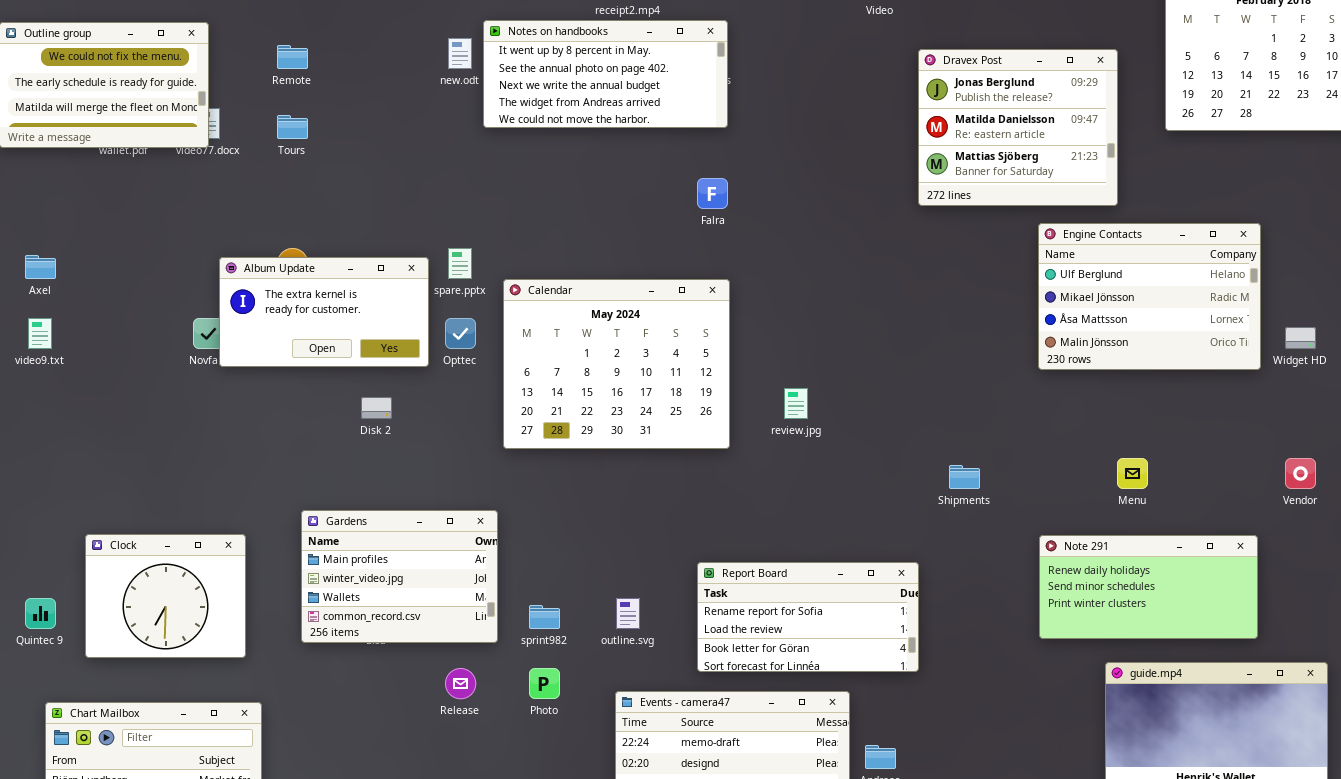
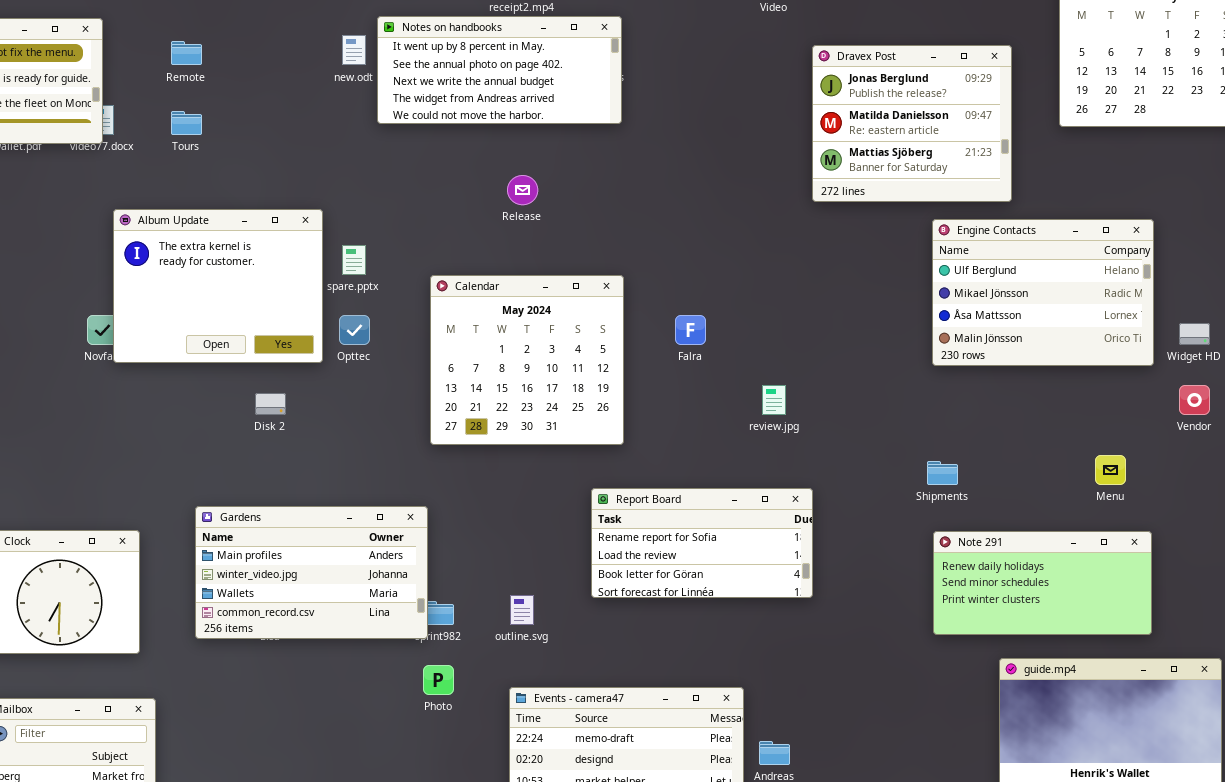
Falra: [697,178,728,209] -> [675,315,706,345], moved
Album Update: [219,257,429,367] -> [113,209,323,363], resized
Calendar: [503,279,730,449] -> [430,275,624,445], resized
review.jpg: [784,388,808,419] -> [762,385,786,415], moved
Menu: [1117,458,1148,489] -> [1095,455,1126,485], moved
Vendor: [1285,458,1316,489] -> [1179,385,1210,415], moved
Shipments: [949,465,980,489] -> [927,461,958,485], moved
Gardens: [301,510,498,643] -> [195,506,428,639], resized
Report Board: [697,562,919,672] -> [591,488,813,598], moved
Release: [445,668,476,699] -> [507,175,538,205], moved

